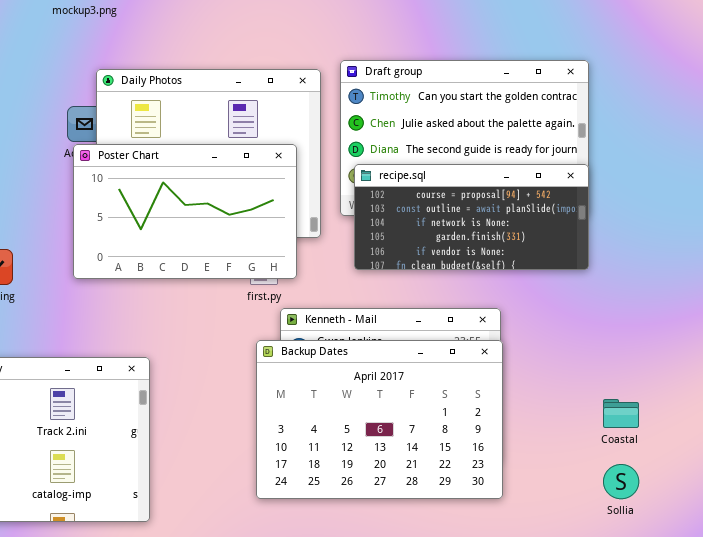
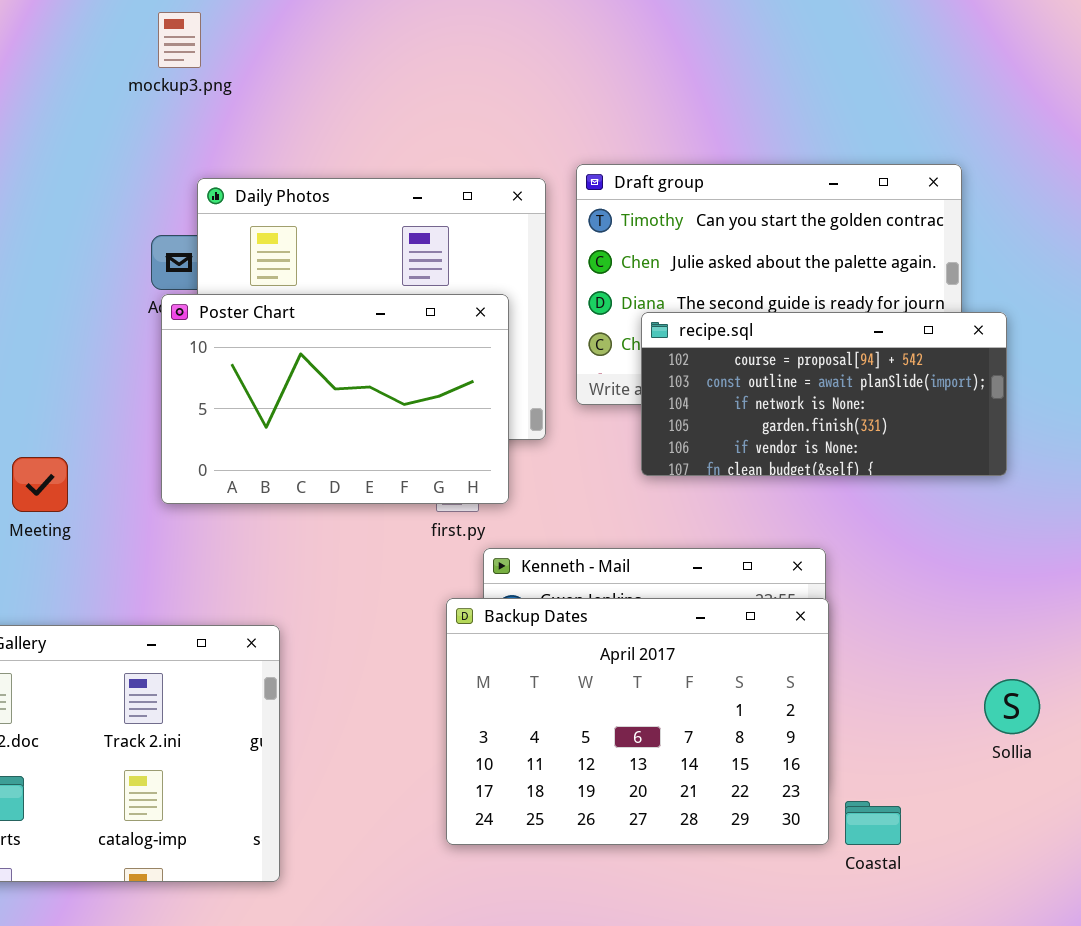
recipe.sql: [354,164,589,270] -> [641,312,1007,476], moved
Coastal: [603,399,639,428] -> [845,801,901,845], moved
Sollia: [603,464,639,499] -> [984,679,1040,734], moved

